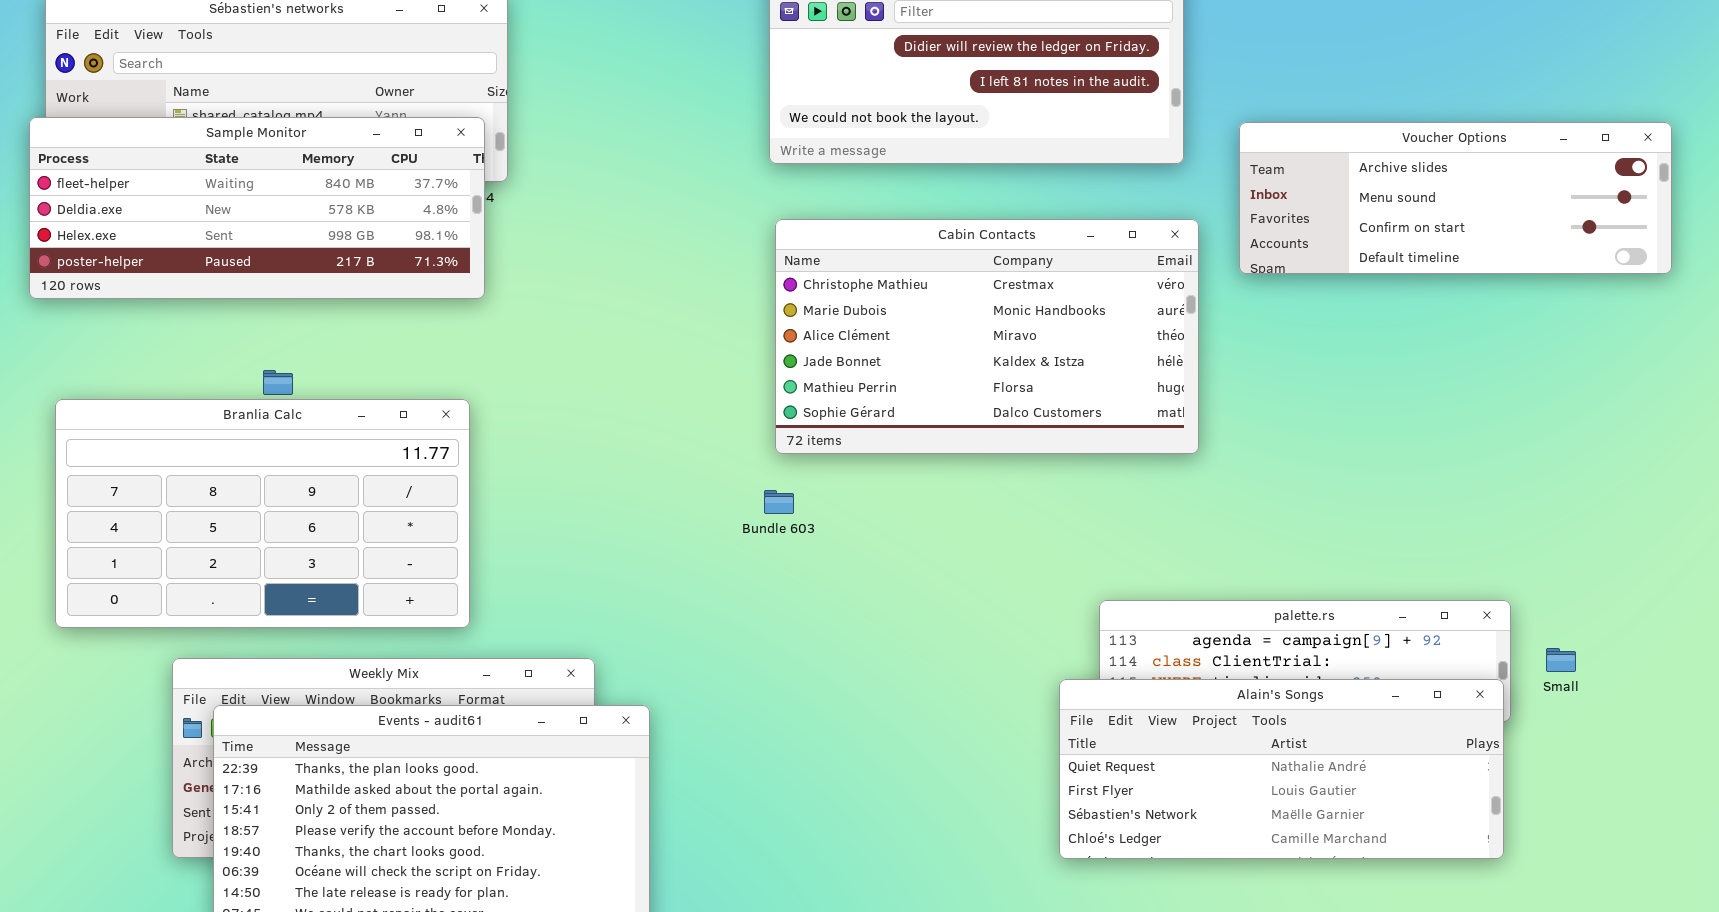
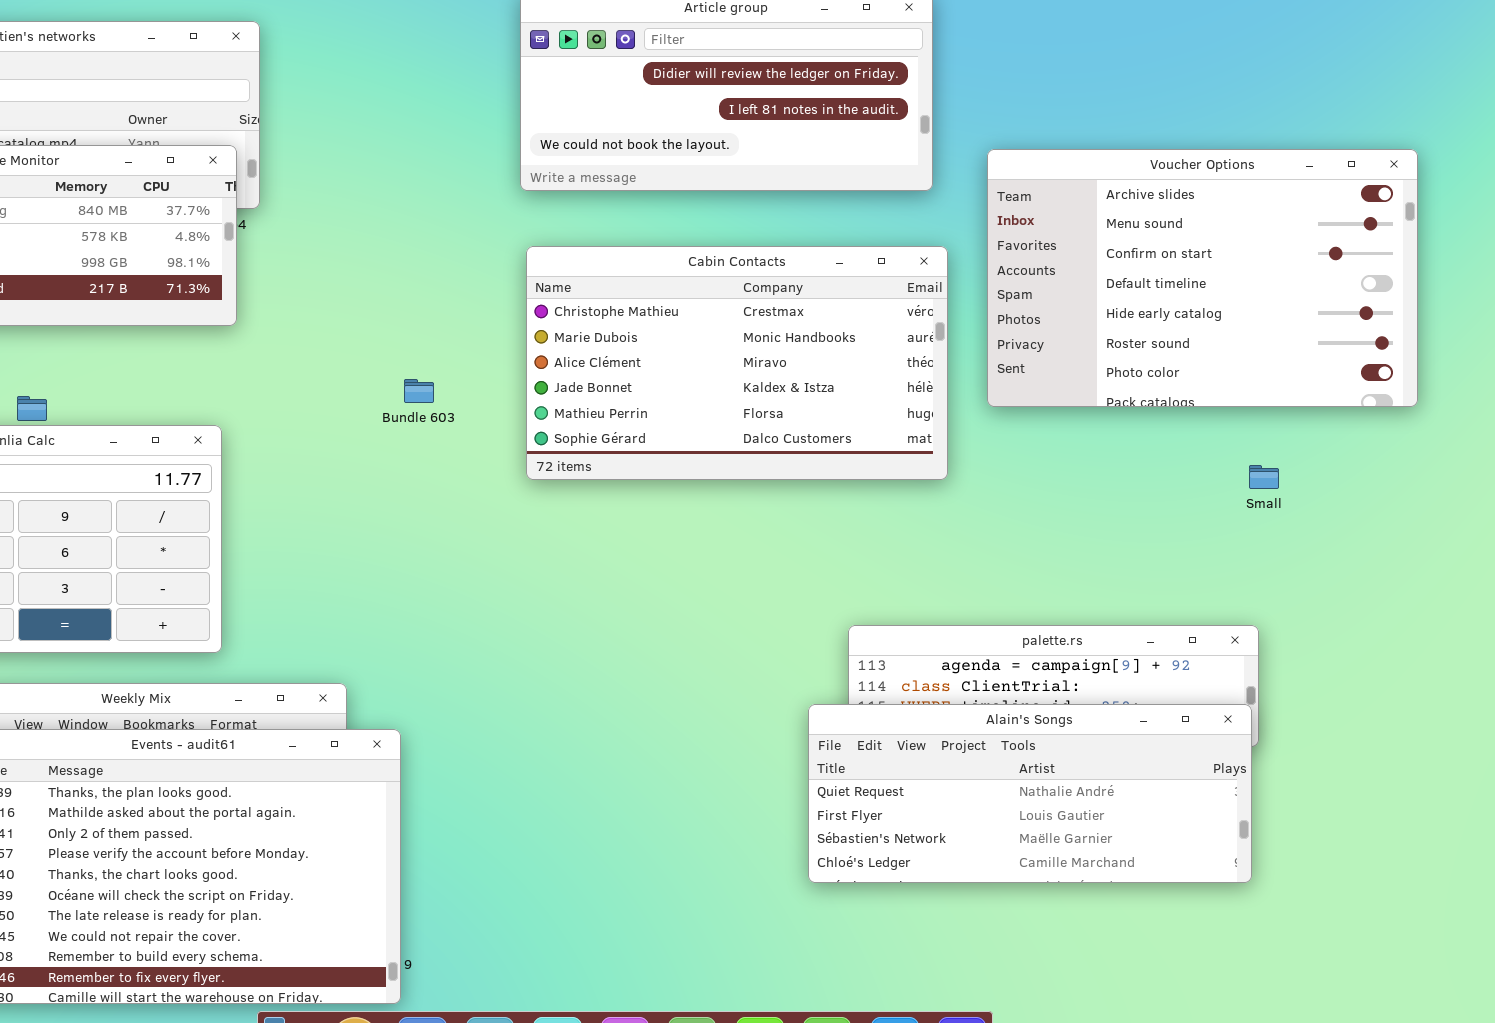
Voucher Options: [1239,122,1672,274] -> [987,149,1418,407], resized
Bundle 603: [764,490,794,514] -> [404,379,434,403], moved
Small: [1546,648,1576,672] -> [1249,465,1279,489], moved

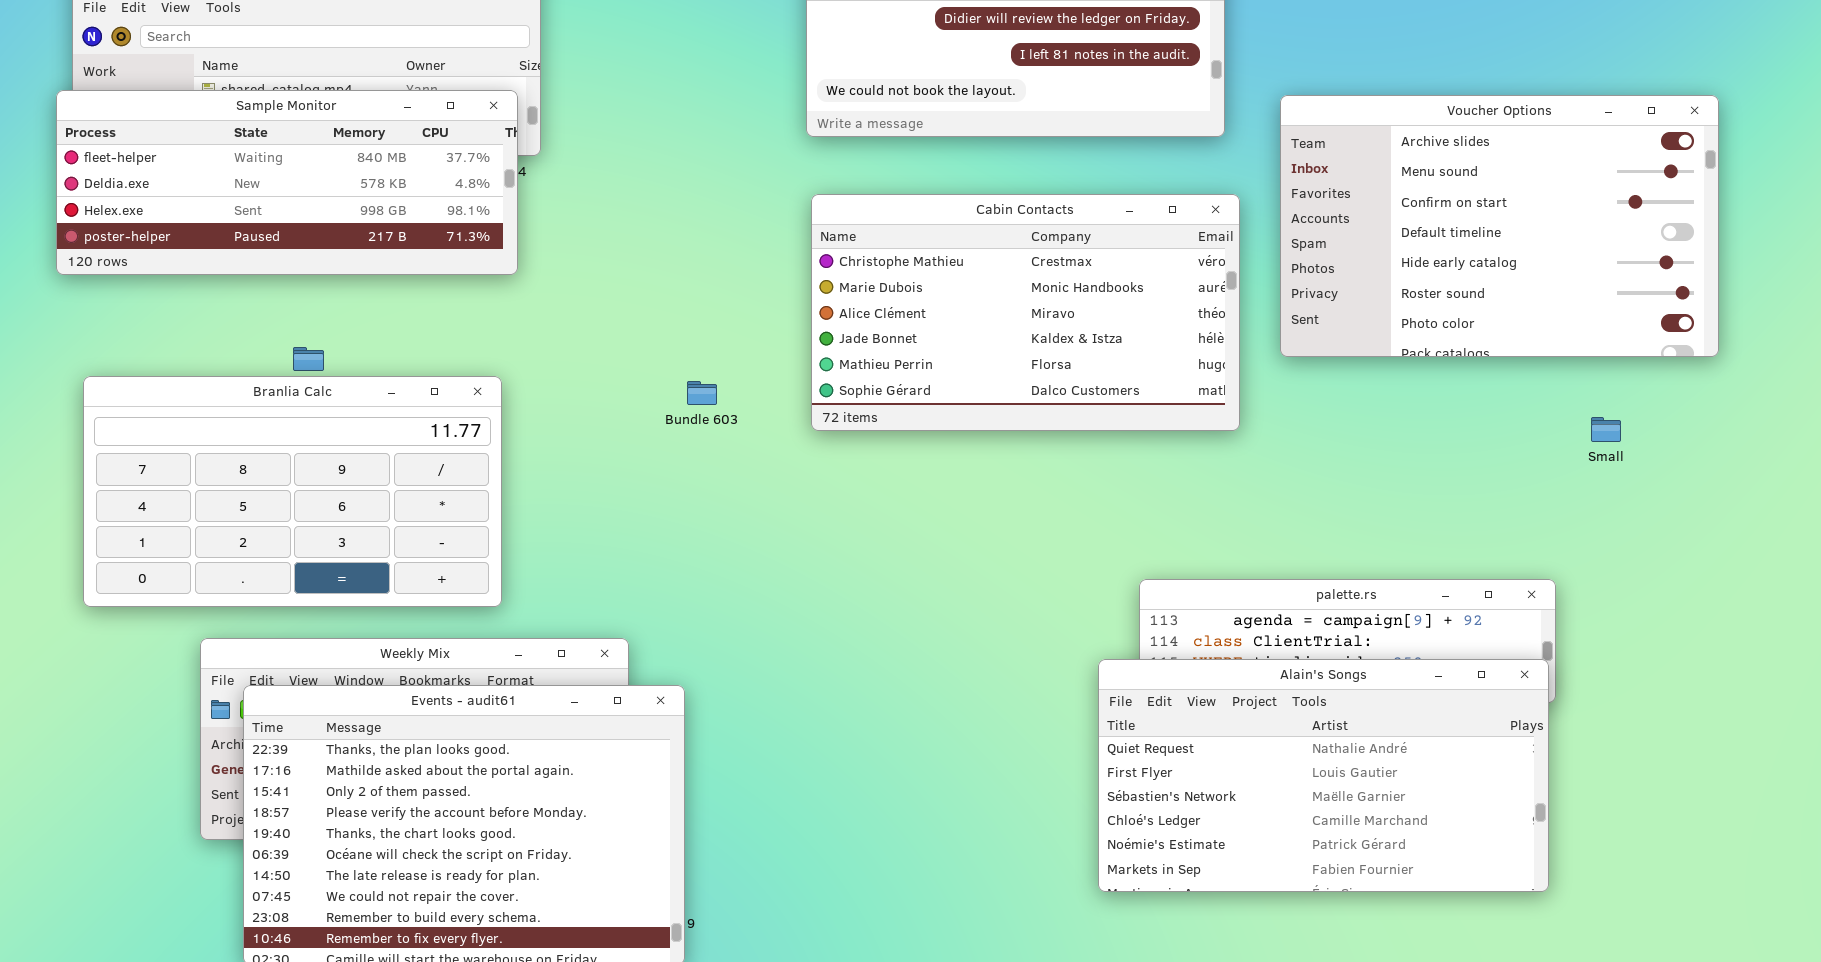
Bundle 603: [404,379,434,403] -> [687,381,717,405], moved
Small: [1249,465,1279,489] -> [1591,417,1621,442], moved
Alain's Songs: [808,704,1252,883] -> [1098,659,1549,892], resized

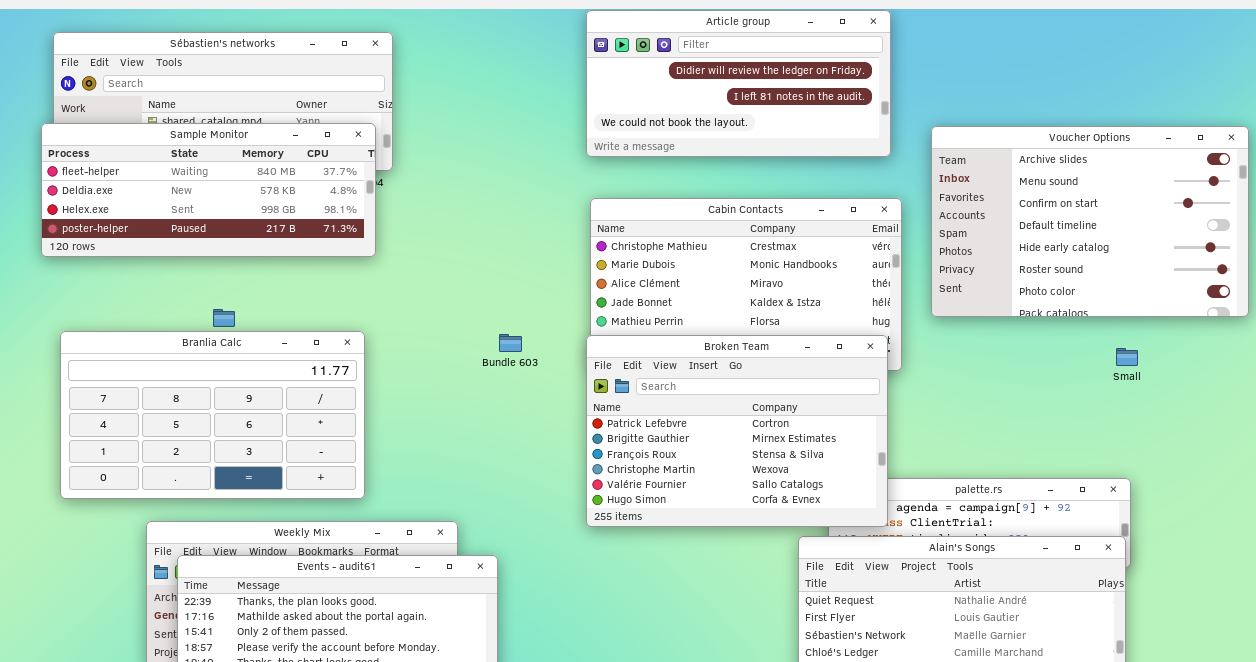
Broken Team: none -> [586,335,888,527], opened
Small: [1591,417,1621,442] -> [1116,348,1138,366], moved

